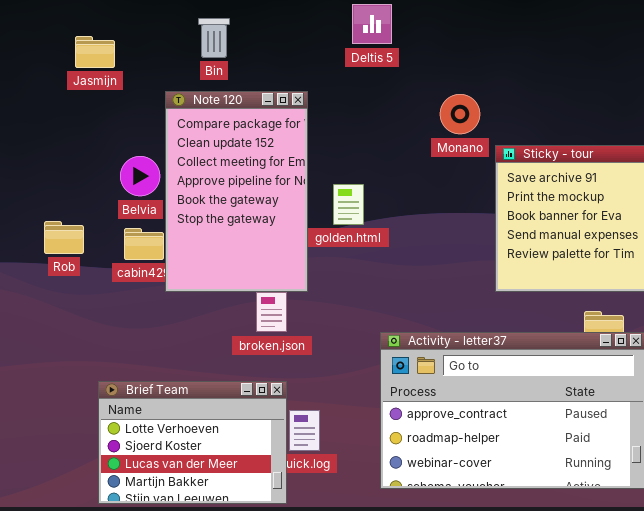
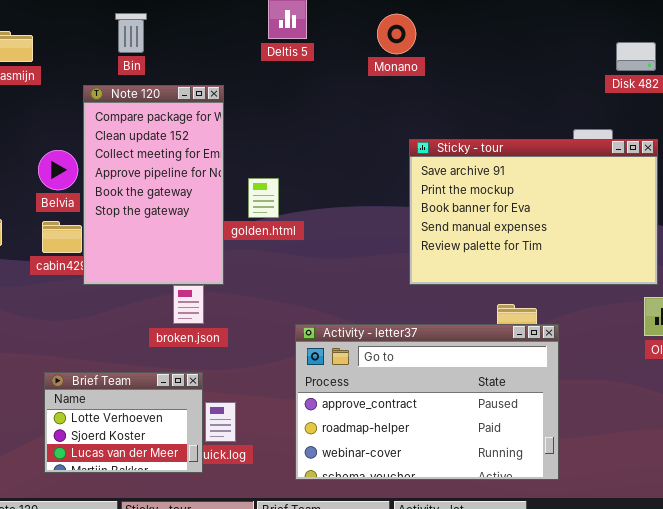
Monano: [440,94,480,134] -> [377,14,416,54], moved
Brief Team: [98,381,287,504] -> [44,372,203,473], resized

